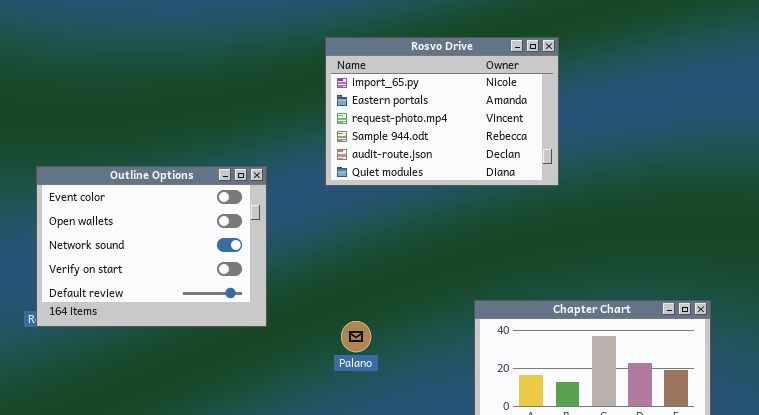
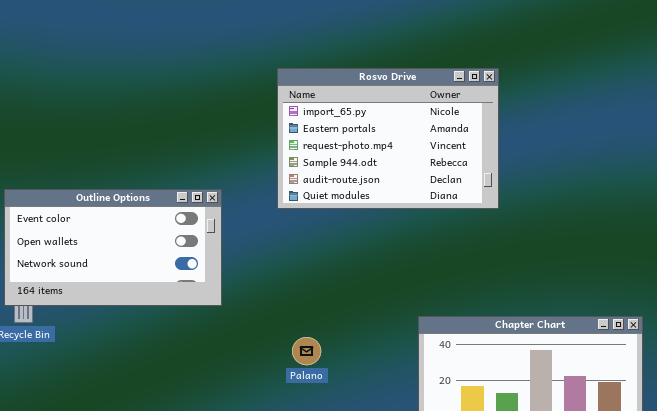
Outline Options: [36,166,267,327] -> [4,189,222,306], resized

